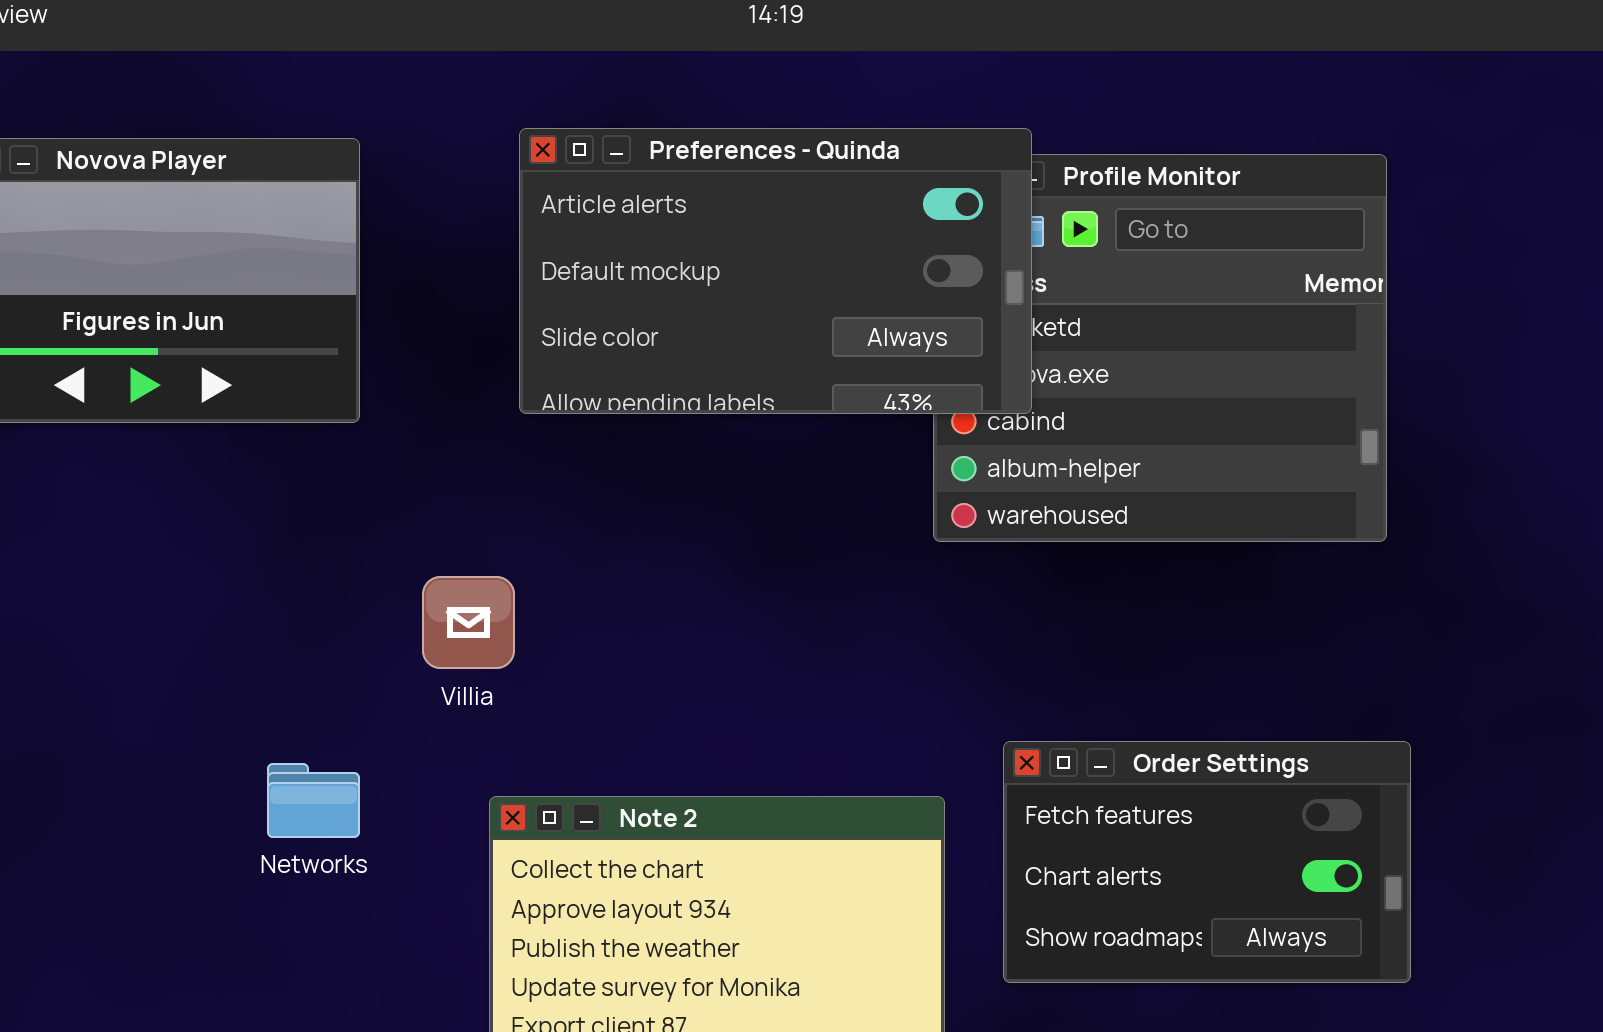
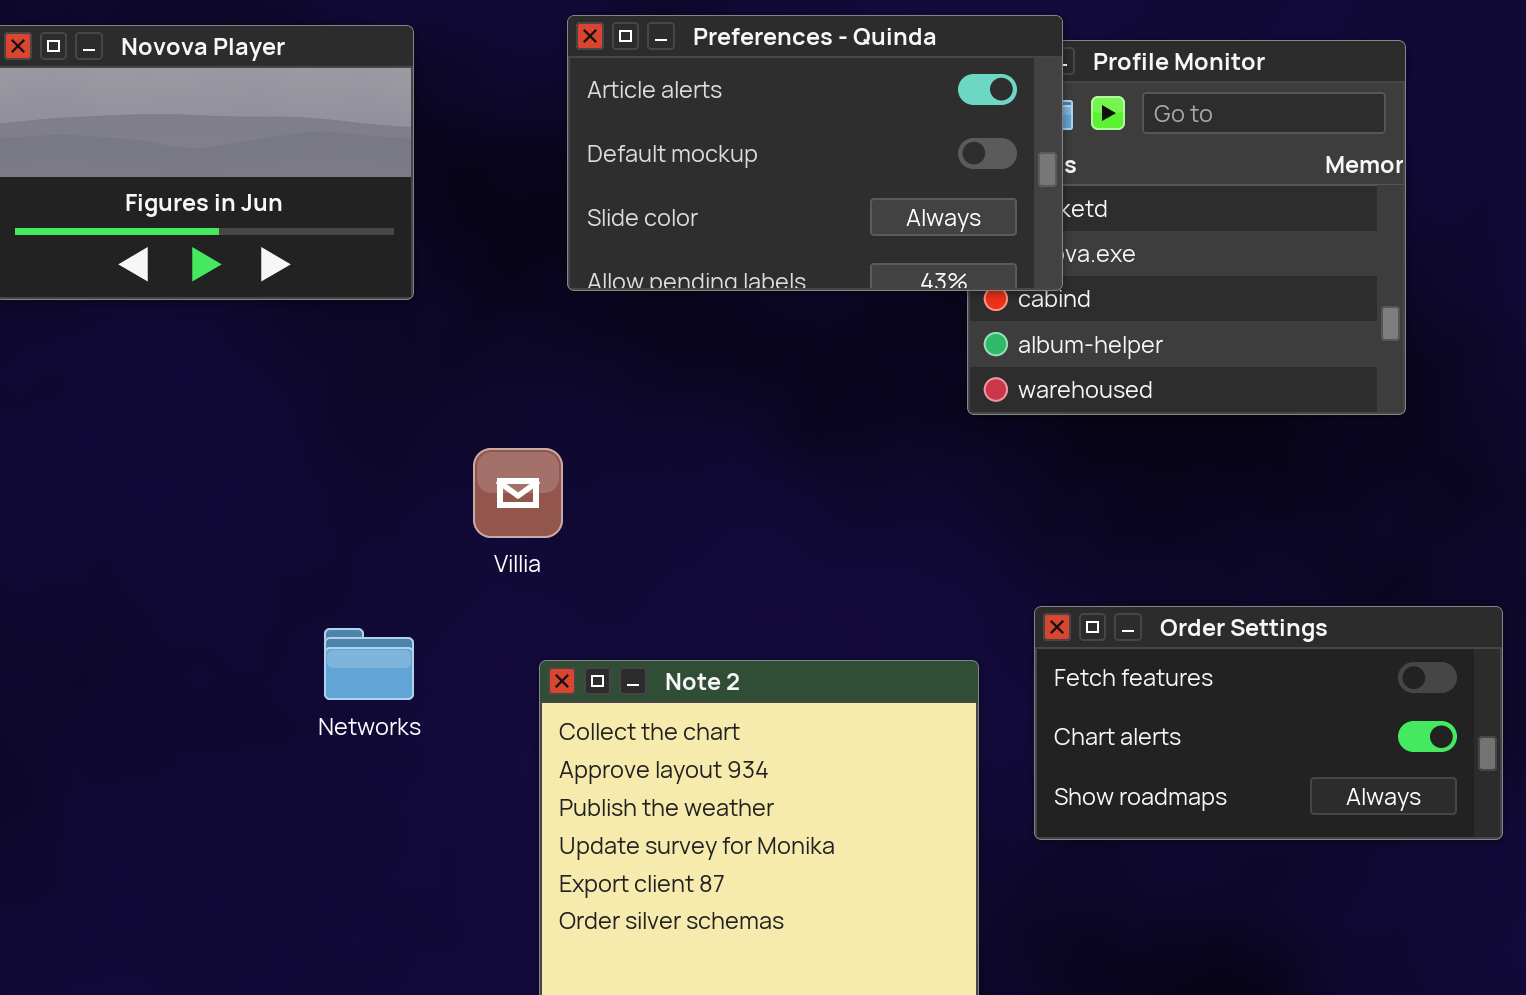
Order Settings: [1003,741,1411,983] -> [1034,606,1503,840], resized

